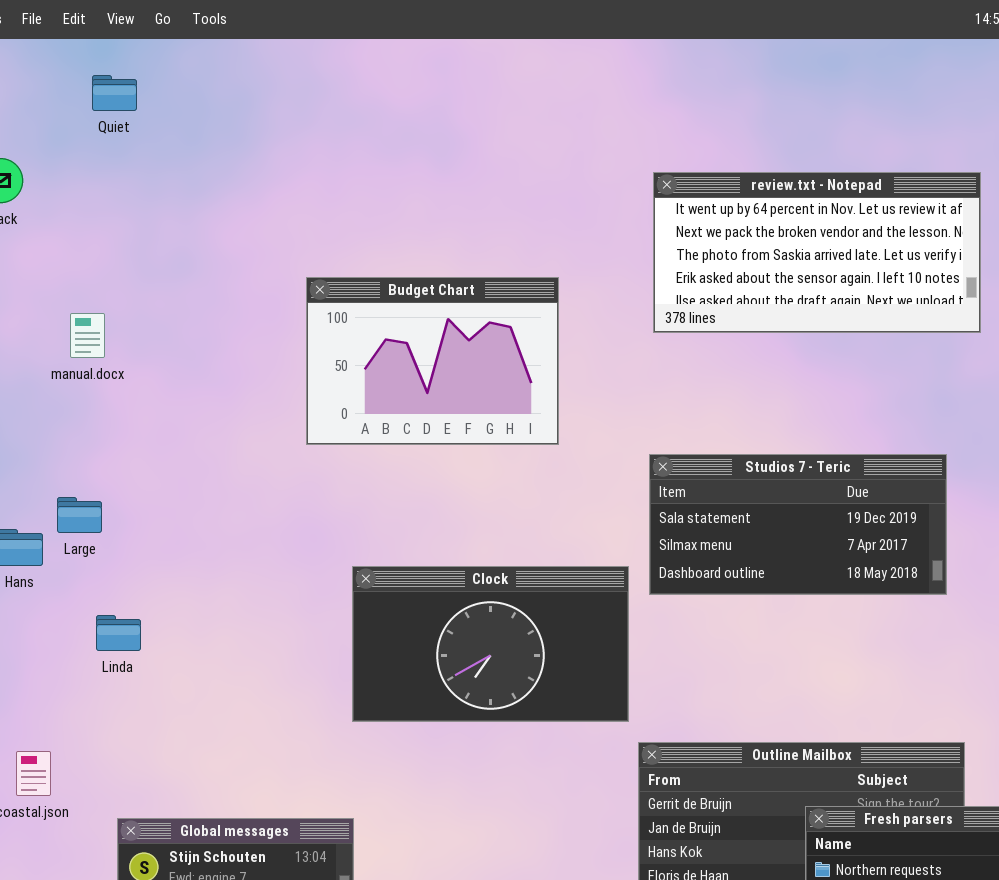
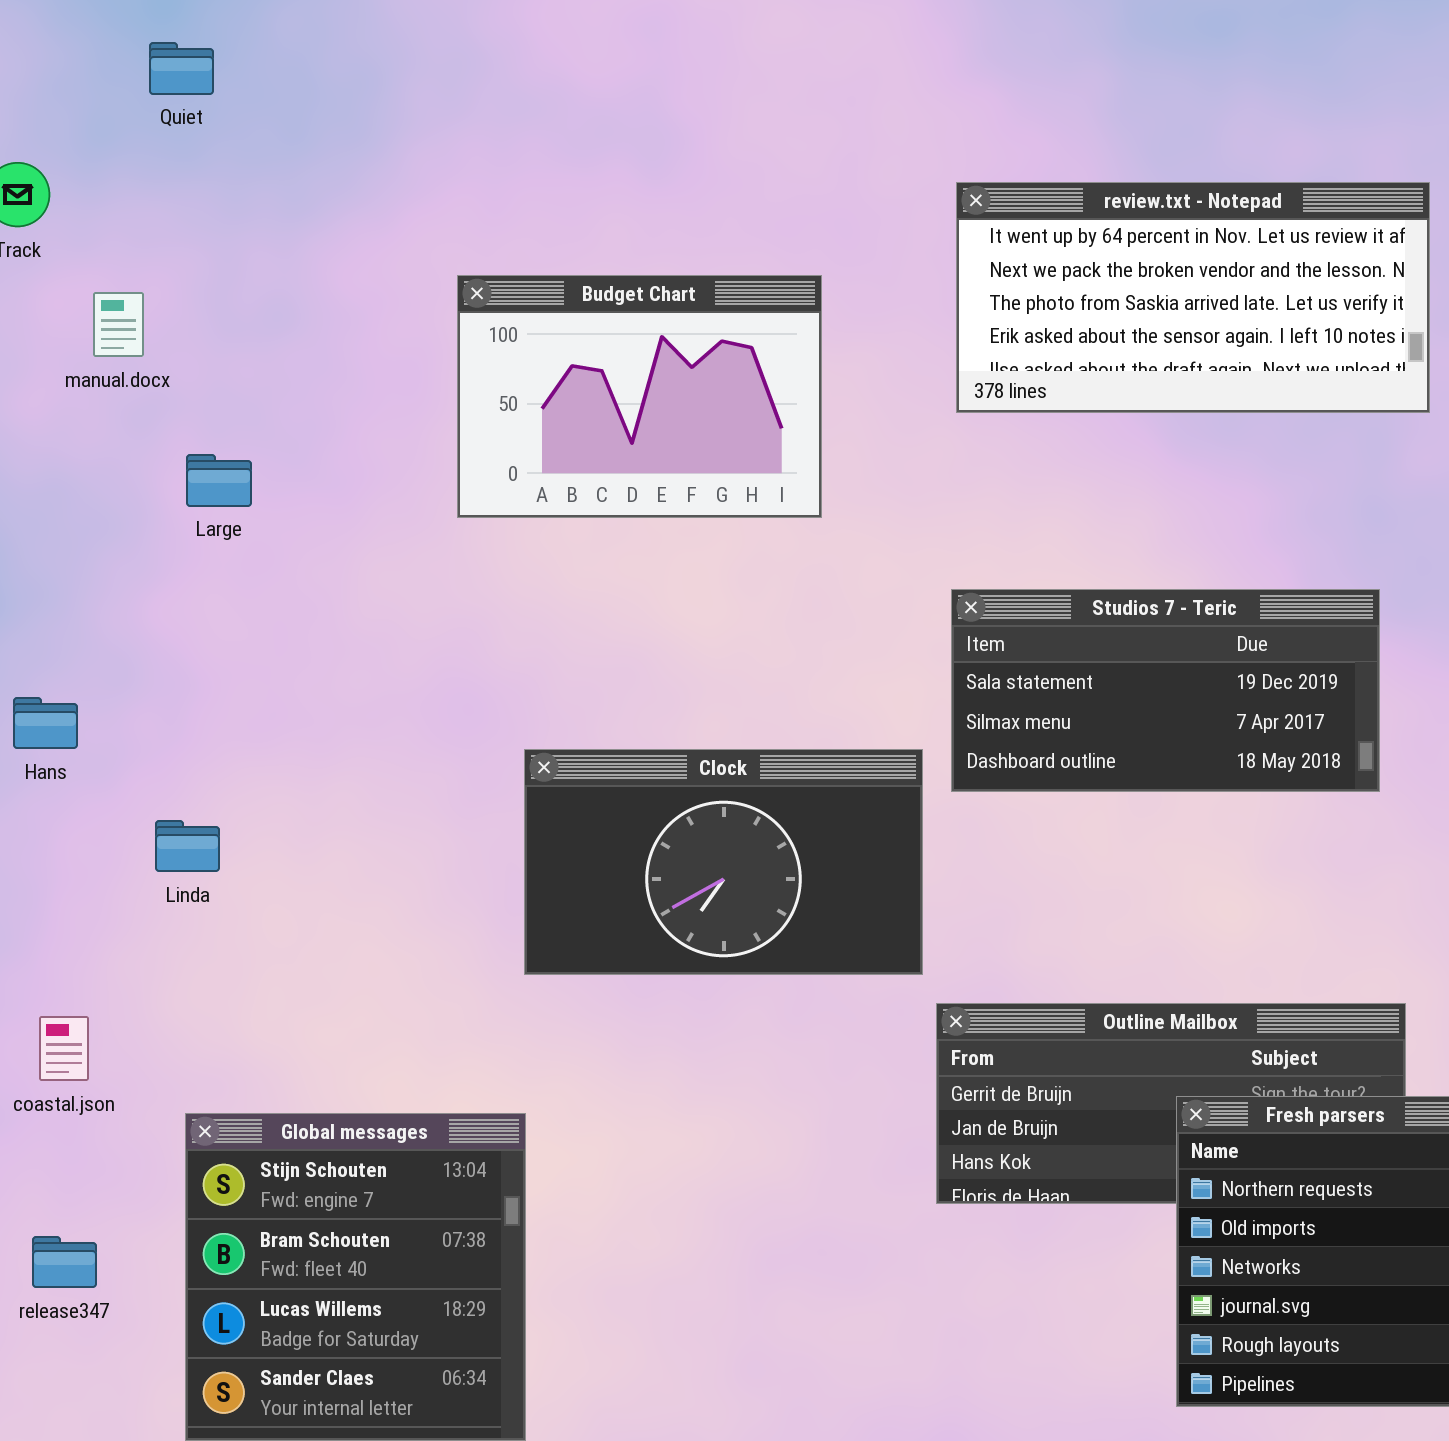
Budget Chart: [306,277,559,445] -> [457,275,822,518], moved
manual.docx: [70,313,105,358] -> [93,292,144,357], moved
Large: [57,497,102,533] -> [186,454,252,507], moved

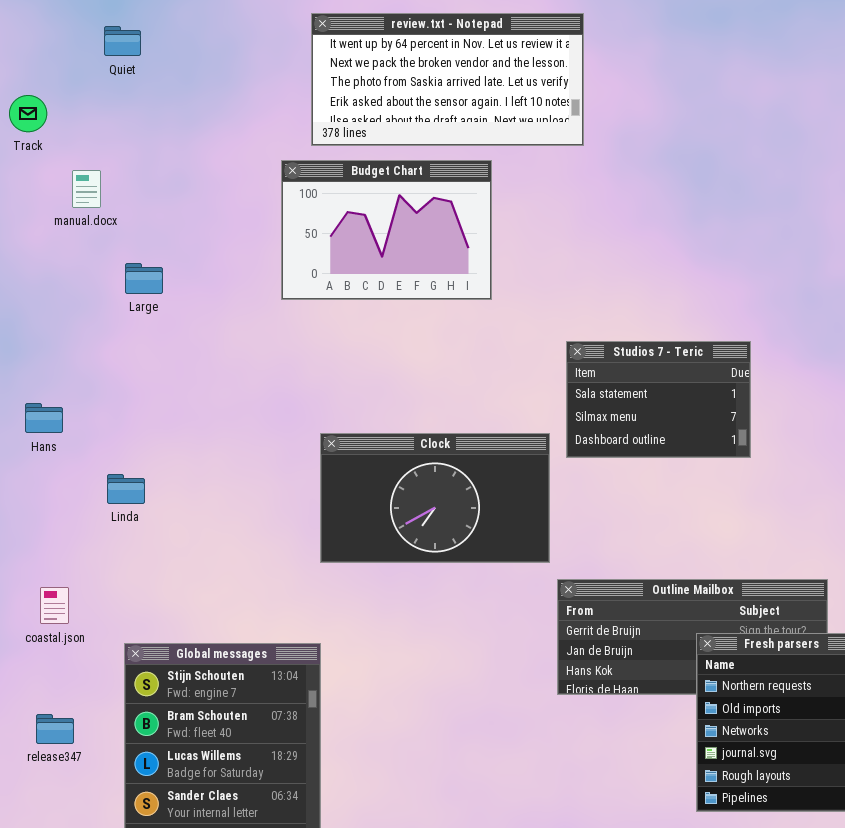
review.txt - Notepad: [956,182,1430,413] -> [311,13,584,146], moved
Studios 7 - Teric: [951,589,1380,792] -> [566,341,751,458], resized

